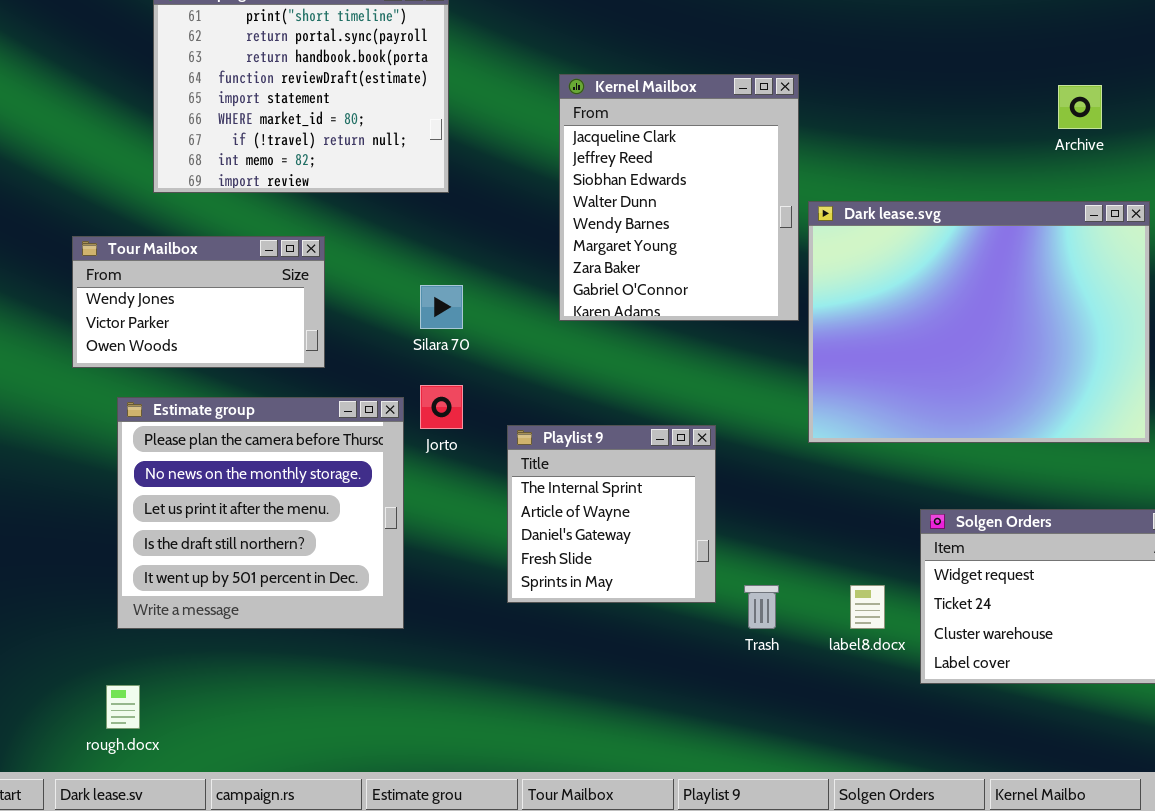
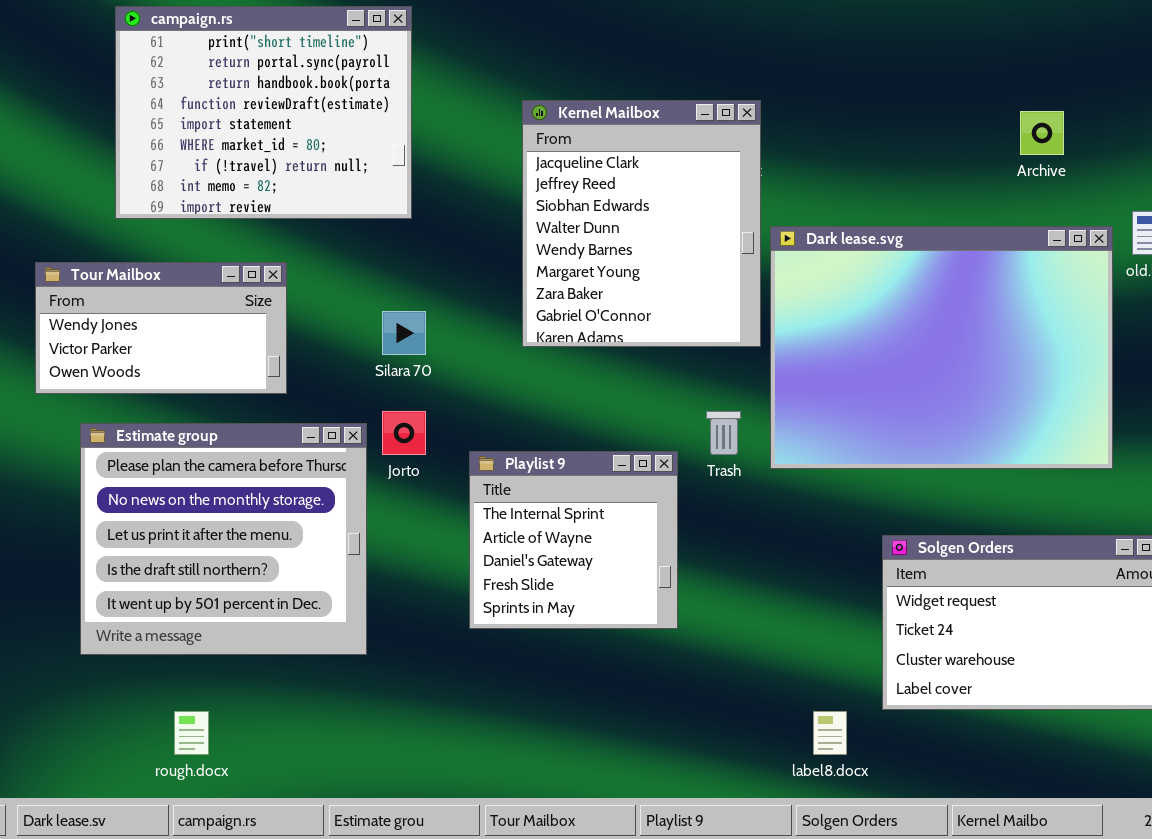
Trash: [744,585,779,629] -> [706,411,741,455], moved
label8.docx: [850,585,885,629] -> [813,711,847,755], moved
rough.docx: [106,685,140,729] -> [174,711,209,755], moved

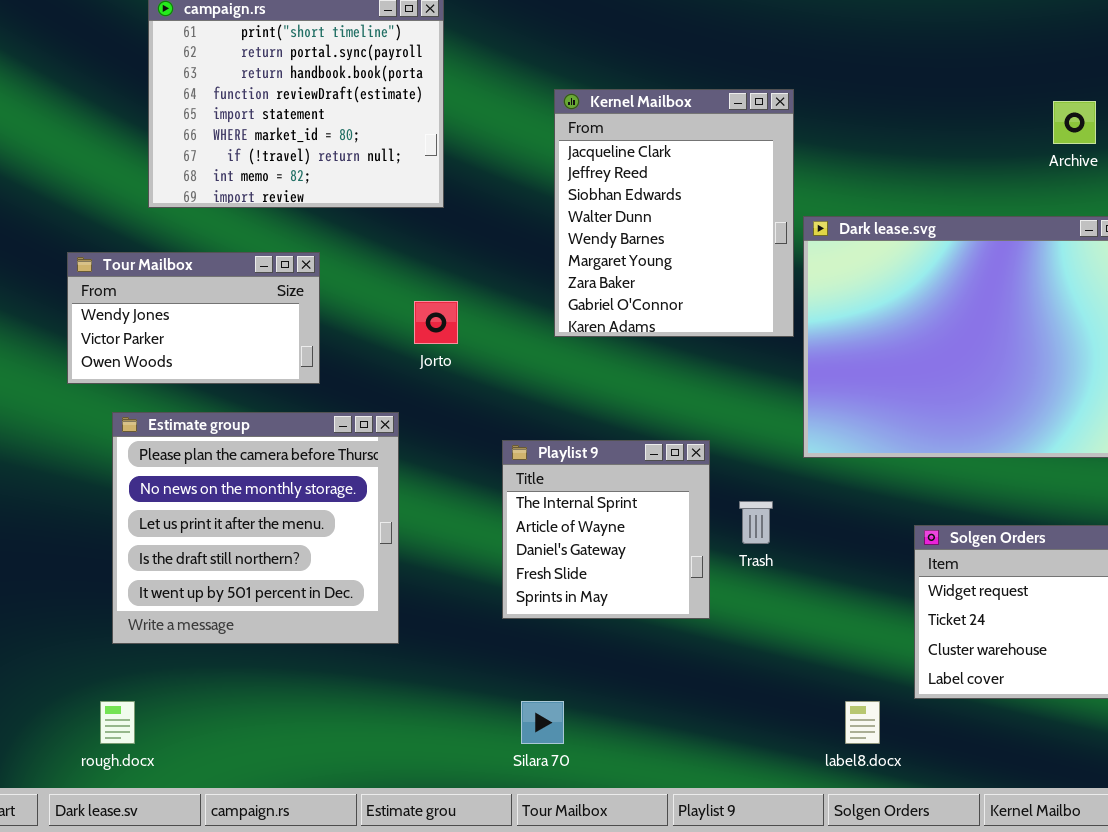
Silara 70: [382,311,426,355] -> [521,701,564,744], moved
Jorto: [382,411,426,455] -> [414,301,458,344], moved
Trash: [706,411,741,455] -> [739,501,773,544], moved
rough.docx: [174,711,209,755] -> [100,701,135,744], moved

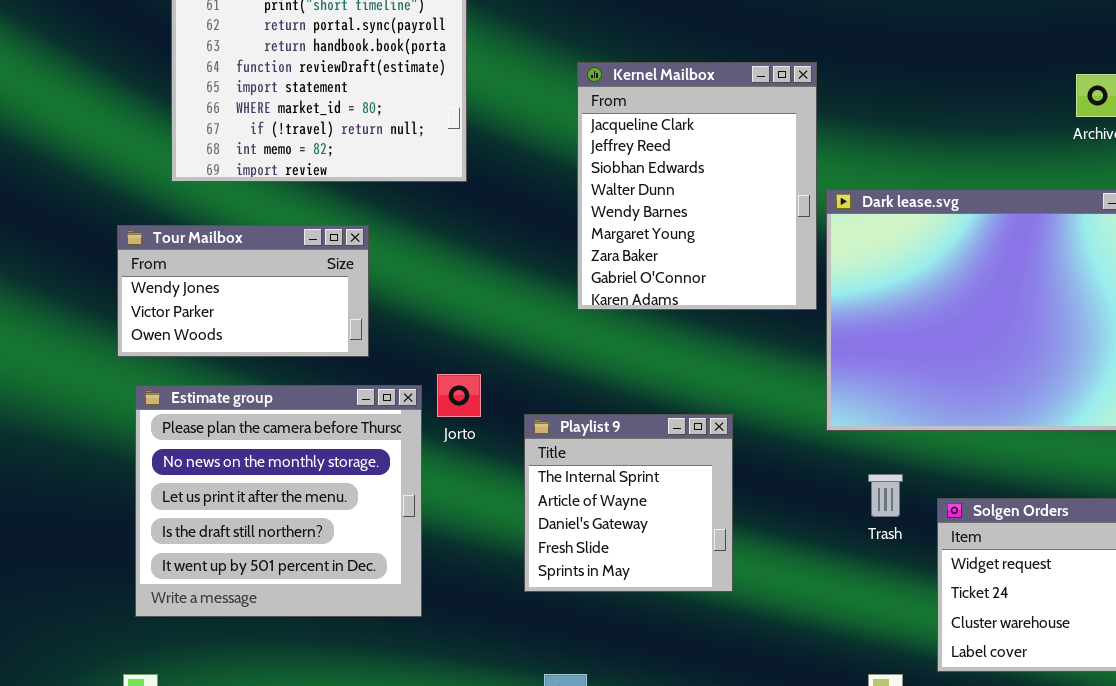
Tour Mailbox: [67,252,320,384] -> [117,225,369,357], moved
Jorto: [414,301,458,344] -> [437,374,481,417], moved
Trash: [739,501,773,544] -> [868,474,903,517], moved

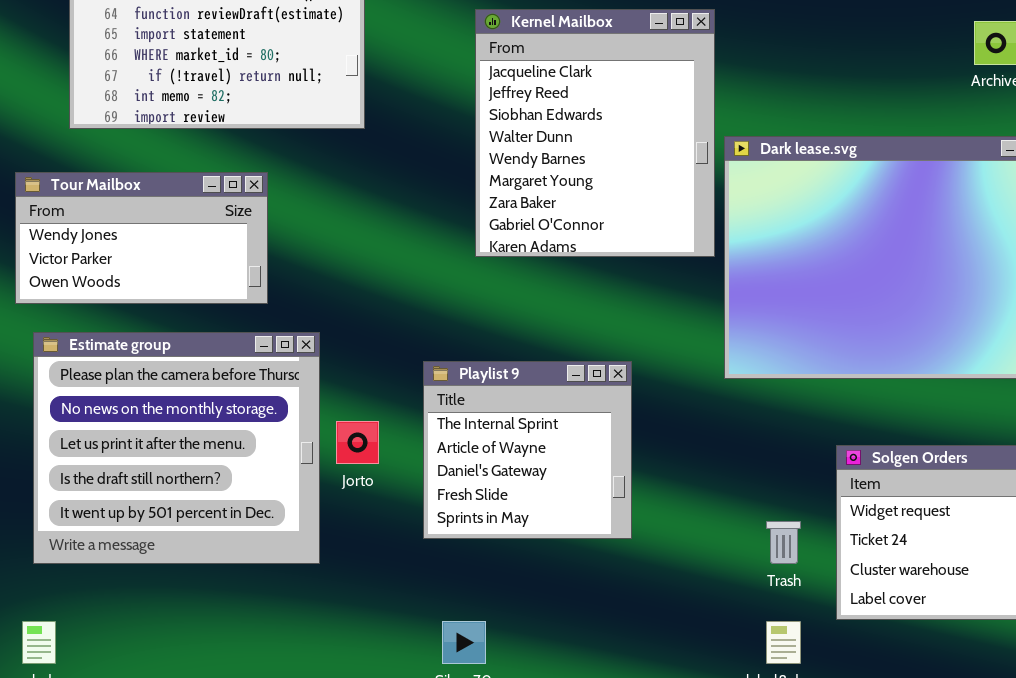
Jorto: [437,374,481,417] -> [336,421,379,464], moved
Trash: [868,474,903,517] -> [766,521,801,564], moved

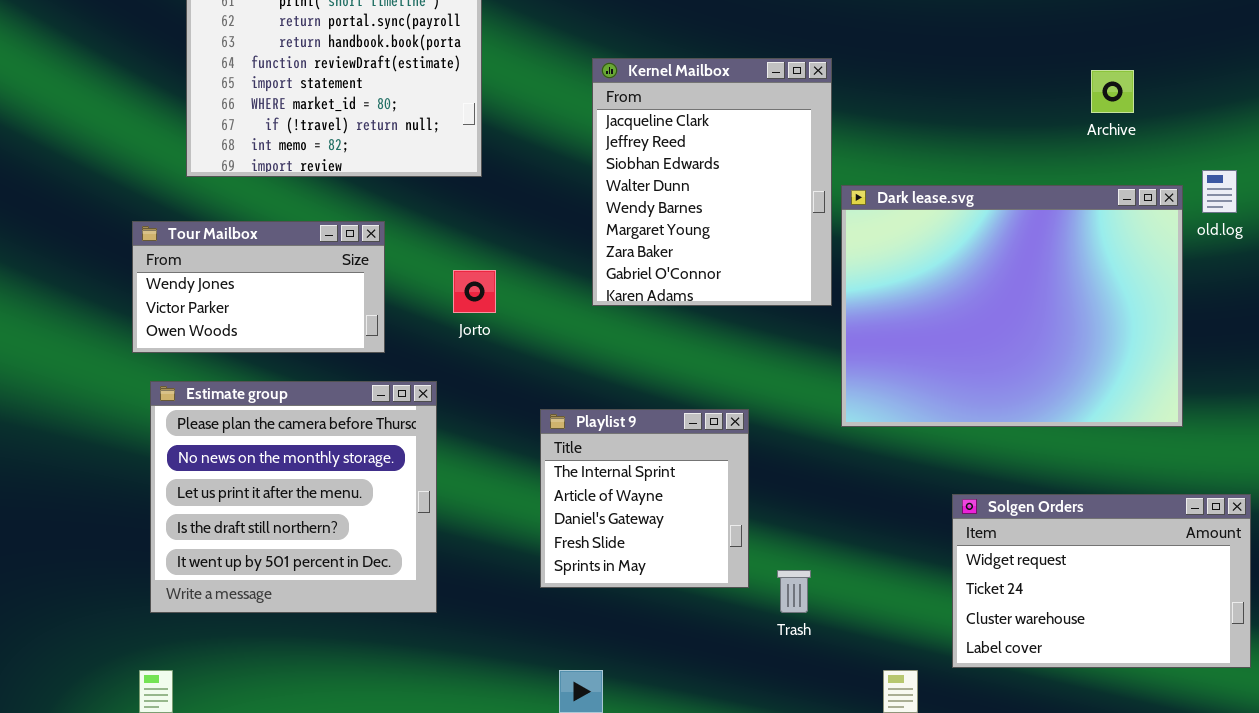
Jorto: [336,421,379,464] -> [453,270,496,313], moved
Trash: [766,521,801,564] -> [777,570,811,613], moved

